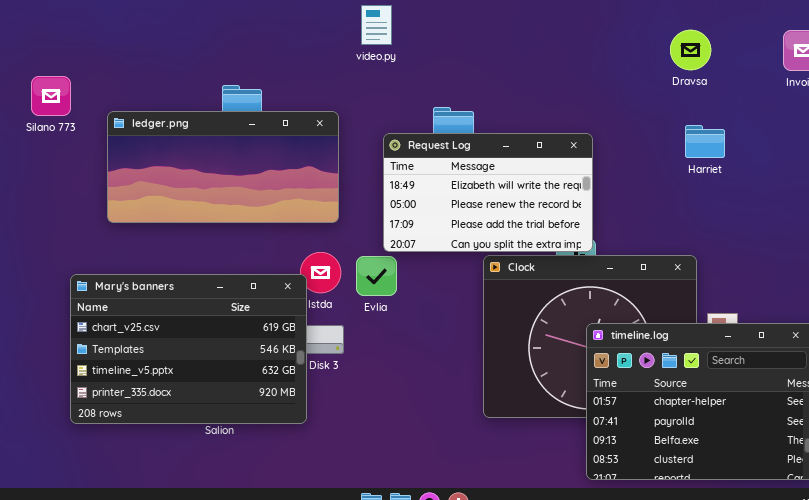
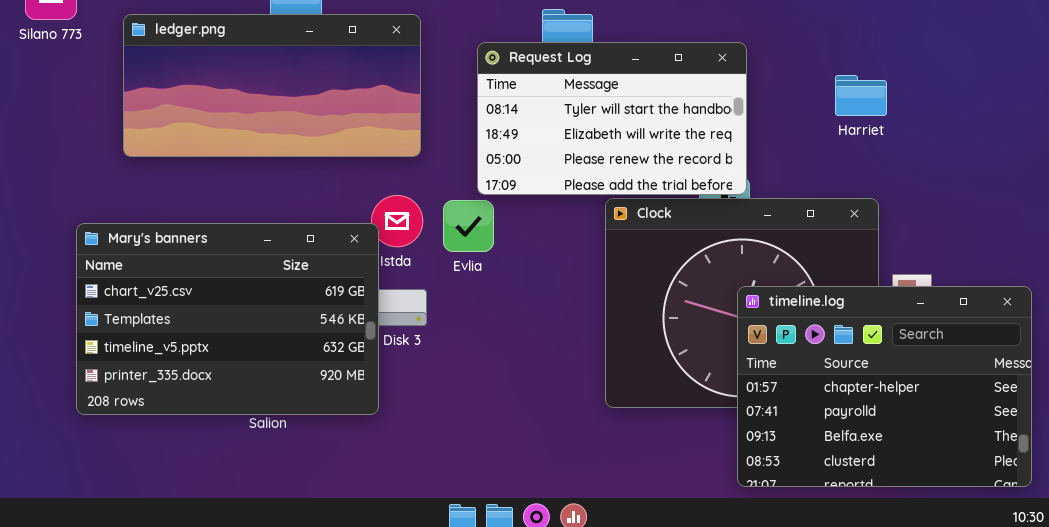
Harriet: [685,125,725,158] -> [835,75,887,116], moved
Request Log: [383,133,593,252] -> [477,42,747,195], scrolled up 1 row

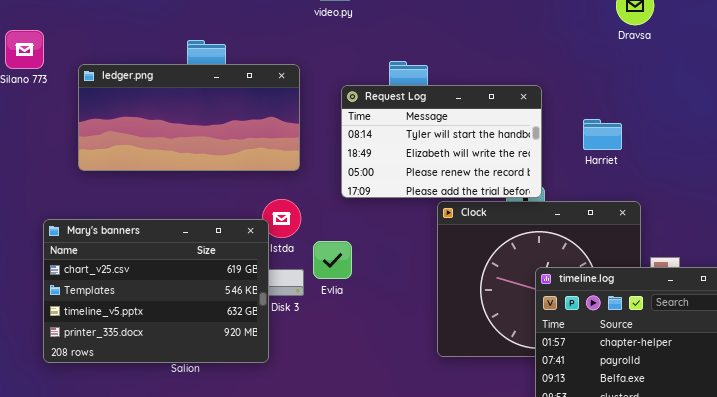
Harriet: [835,75,887,116] -> [583,119,622,150], moved
Evlia: [443,200,494,252] -> [313,241,352,279], moved

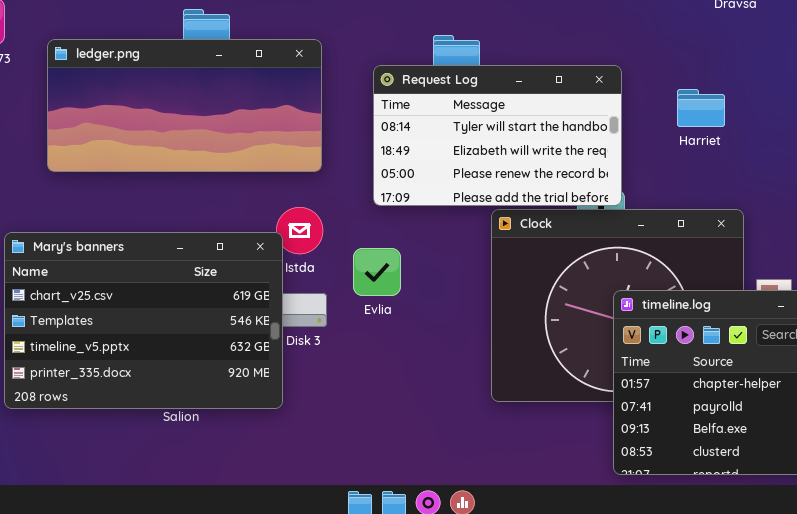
Harriet: [583,119,622,150] -> [677,89,725,127], moved
Evlia: [313,241,352,279] -> [353,248,401,296], moved

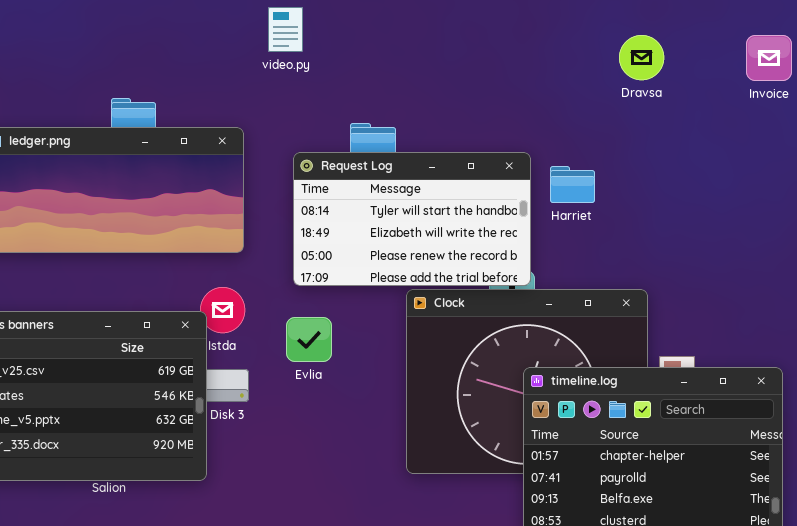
Harriet: [677,89,725,127] -> [550,166,595,203], moved
Evlia: [353,248,401,296] -> [286,317,332,362], moved

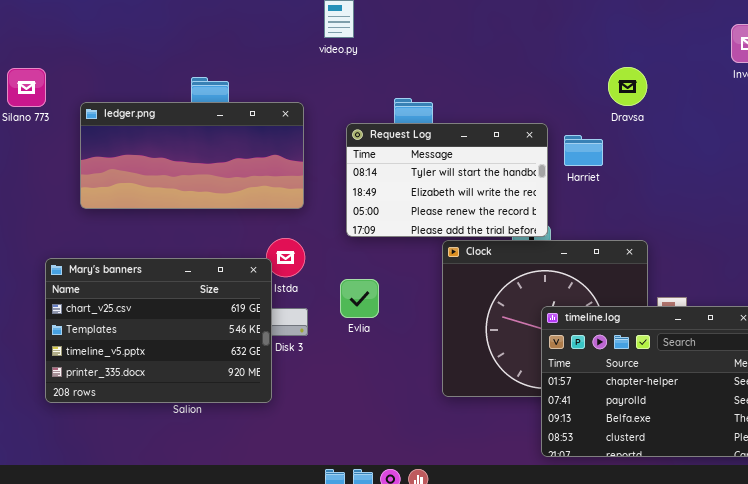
Dravsa: [619,35,664,80] -> [608,67,647,106], moved
Evlia: [286,317,332,362] -> [340,279,379,318], moved

